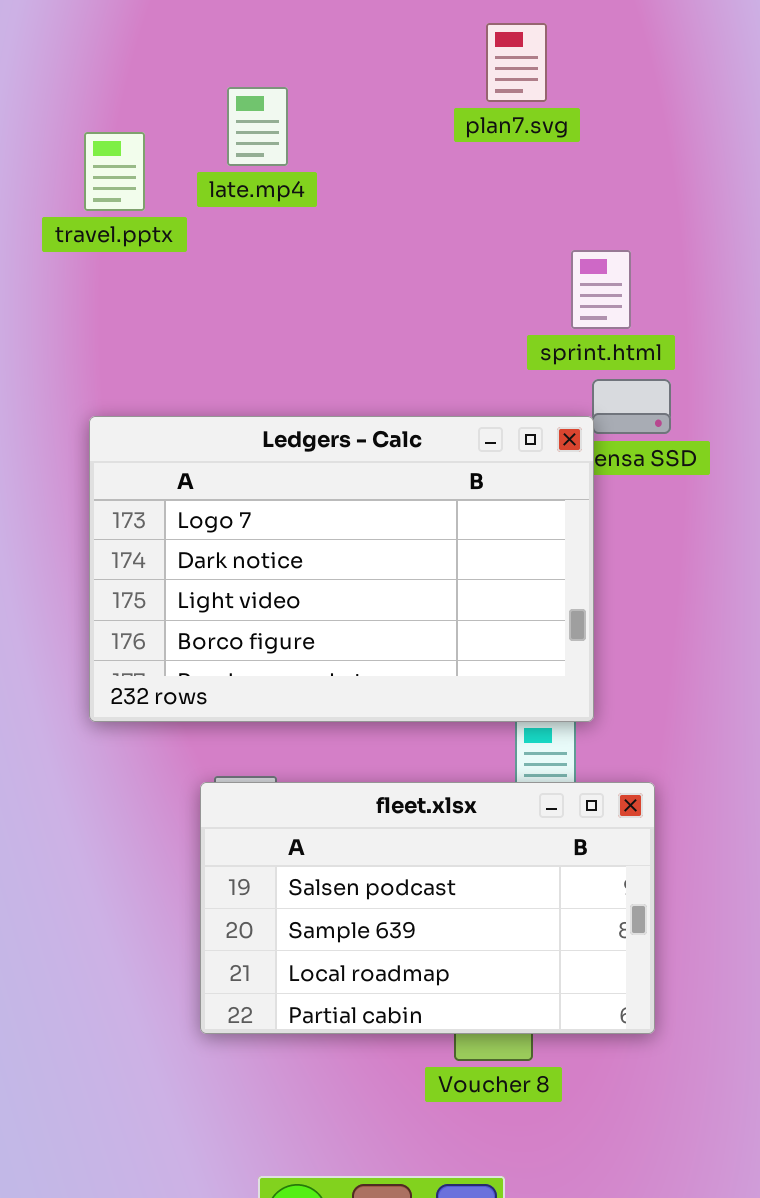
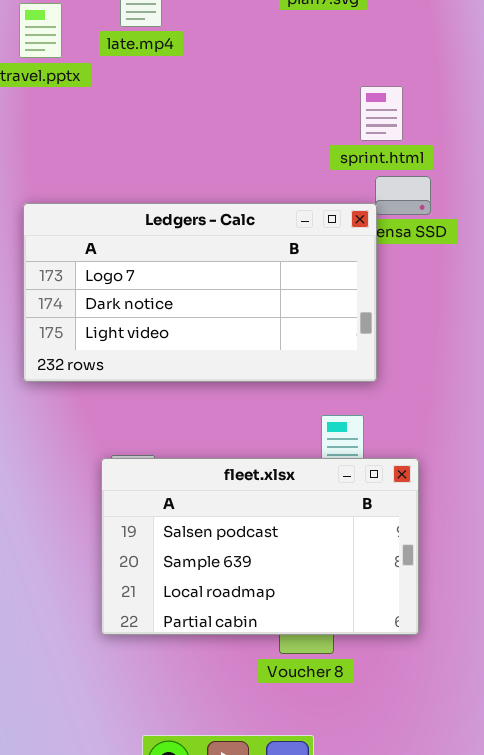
Ledgers - Calc: [89,416,594,722] -> [23,203,377,382], resized

